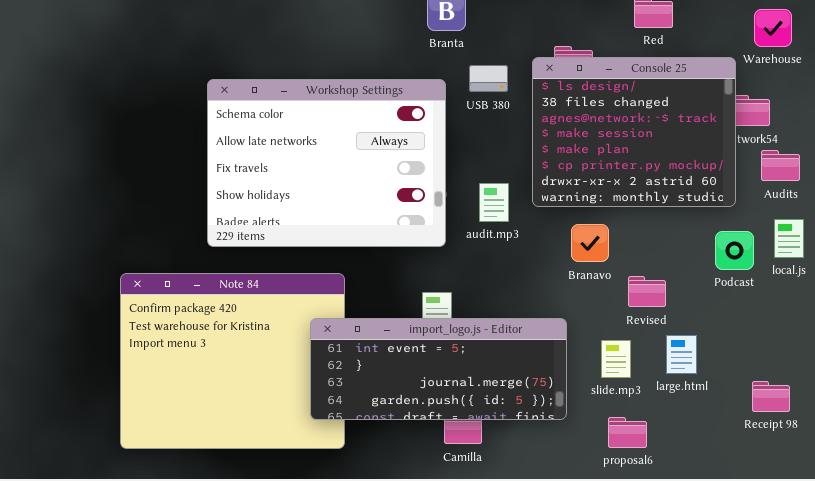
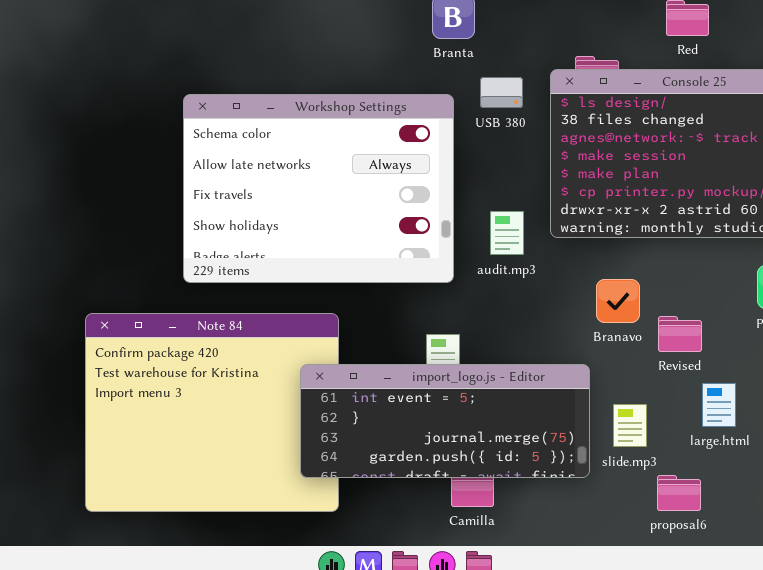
Branavo: [571,224,609,262] -> [596,279,640,323], moved
slide.mp3: [601,340,631,378] -> [613,404,647,447], moved
proposal6: [608,417,647,448] -> [657,475,701,511], moved

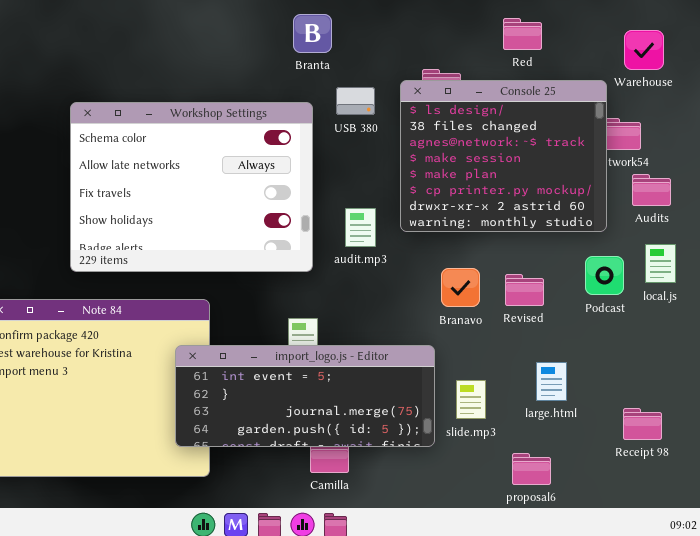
Revised: [658,316,702,352] -> [505,274,544,306], moved
proposal6: [657,475,701,511] -> [512,453,551,485], moved

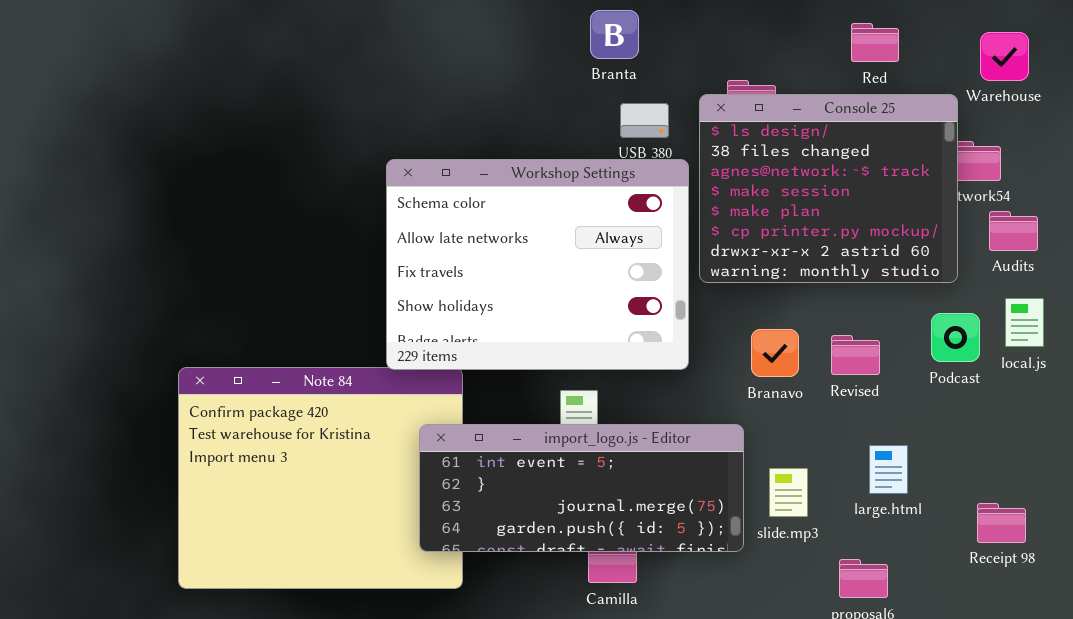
Branta: [293,14,332,53] -> [590,10,639,59], moved
Red: [503,18,542,50] -> [851,23,899,62], moved
Workshop Settings: [70,102,313,272] -> [386,159,689,370], moved

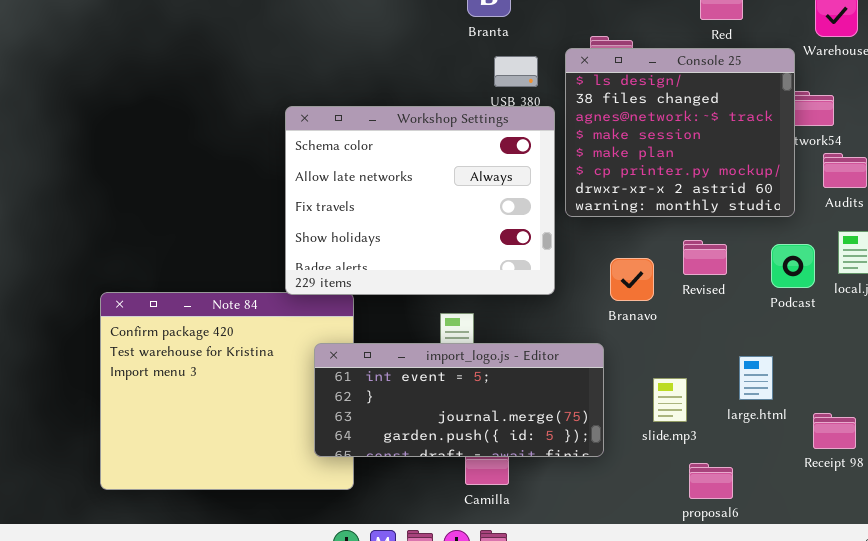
Revised: [831,335,880,375] -> [683,240,727,275], moved
large.html: [869,445,908,494] -> [739,356,773,400], moved
slide.mp3: [769,468,808,517] -> [653,378,687,422], moved

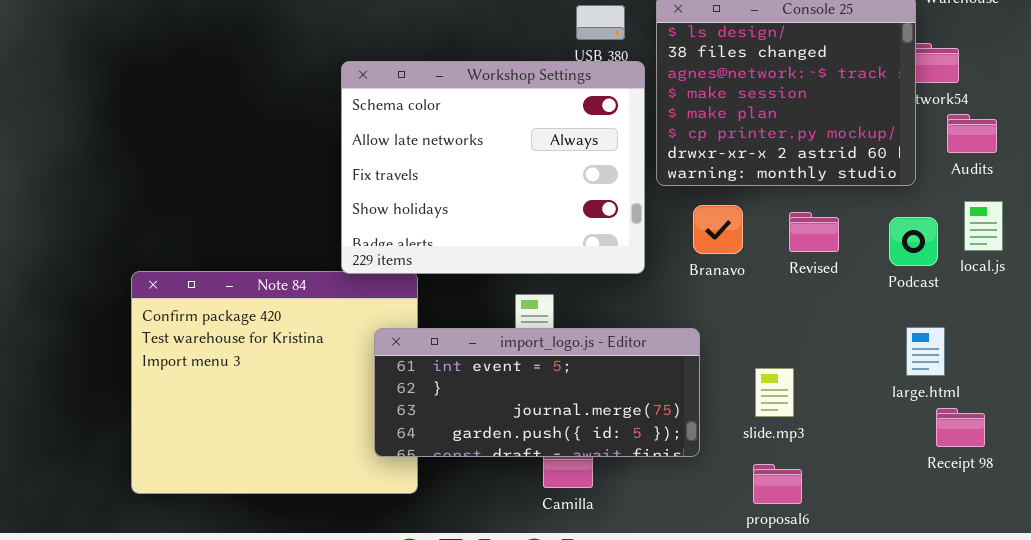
Branavo: [610,258,654,301] -> [693,205,743,254], moved
large.html: [739,356,773,400] -> [906,327,945,376], moved
proposal6: [689,463,733,499] -> [753,464,802,504], moved

